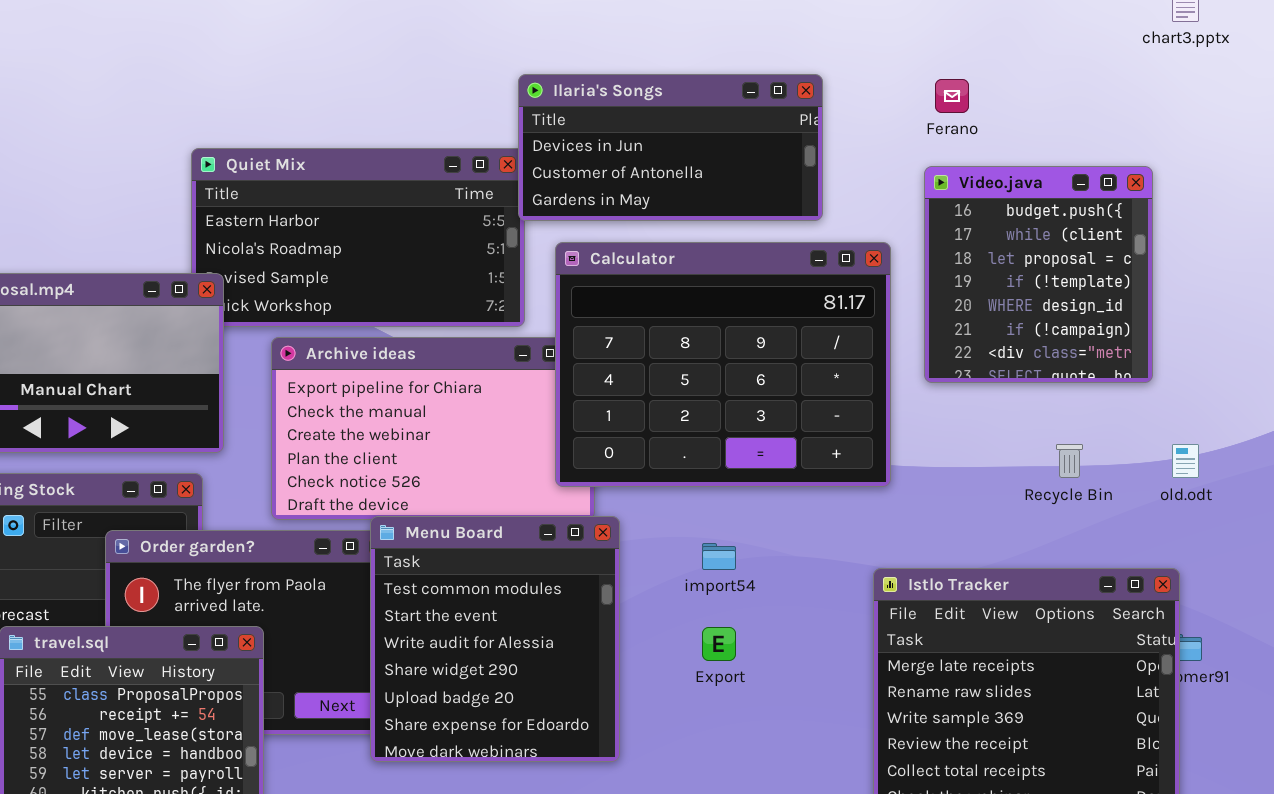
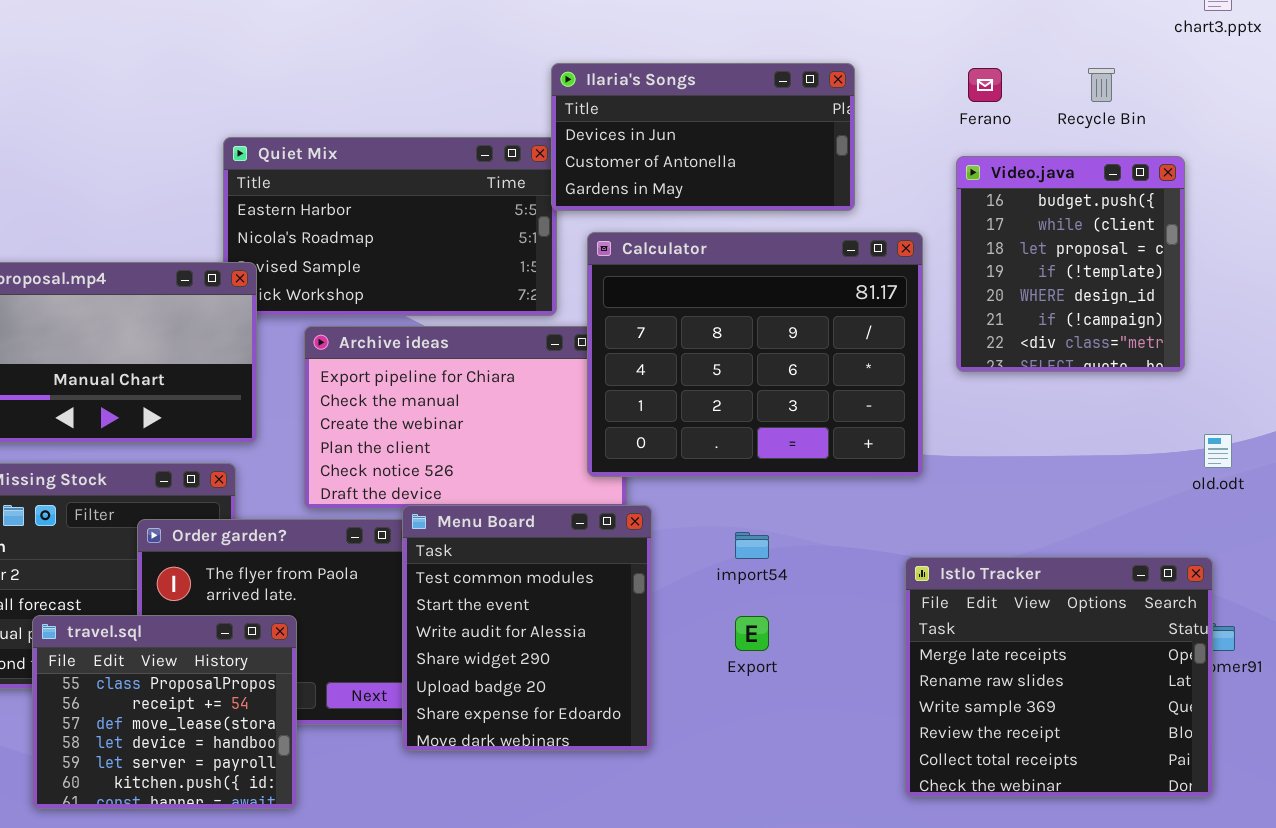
Recycle Bin: [1056,444,1083,478] -> [1088,68,1115,102], moved

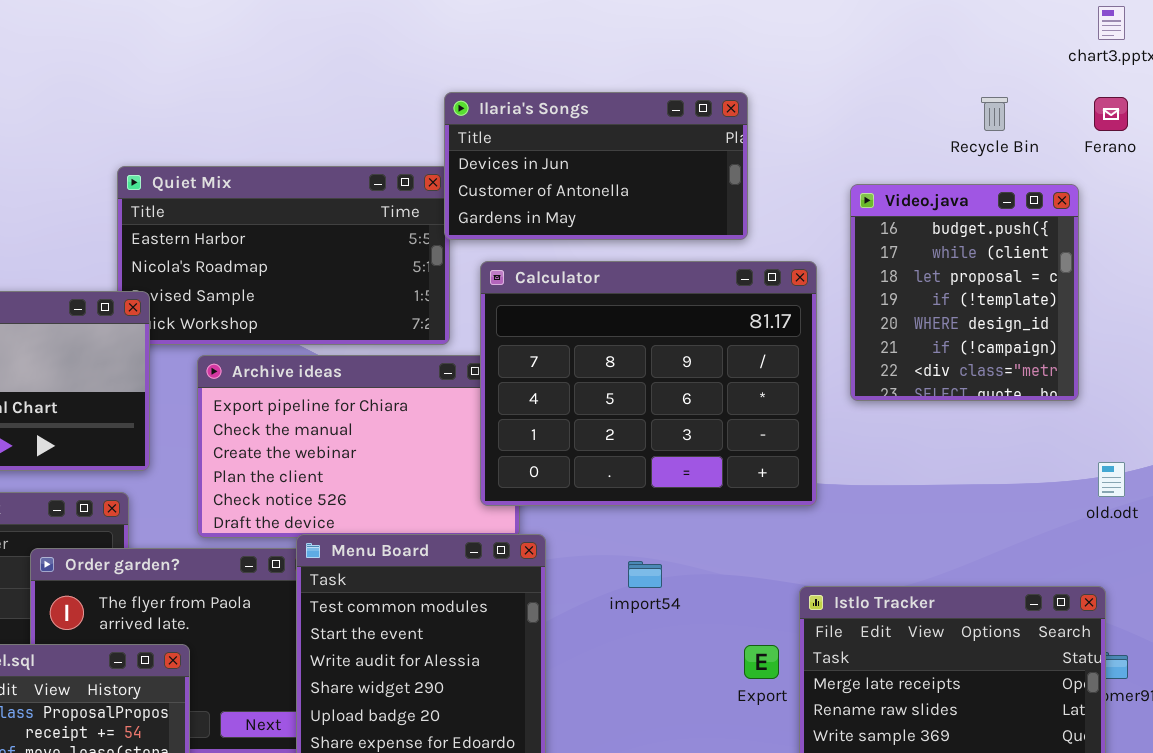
Ferano: [968,68,1002,102] -> [1094,97,1128,131], moved
Export: [735,616,769,651] -> [744,645,779,679], moved

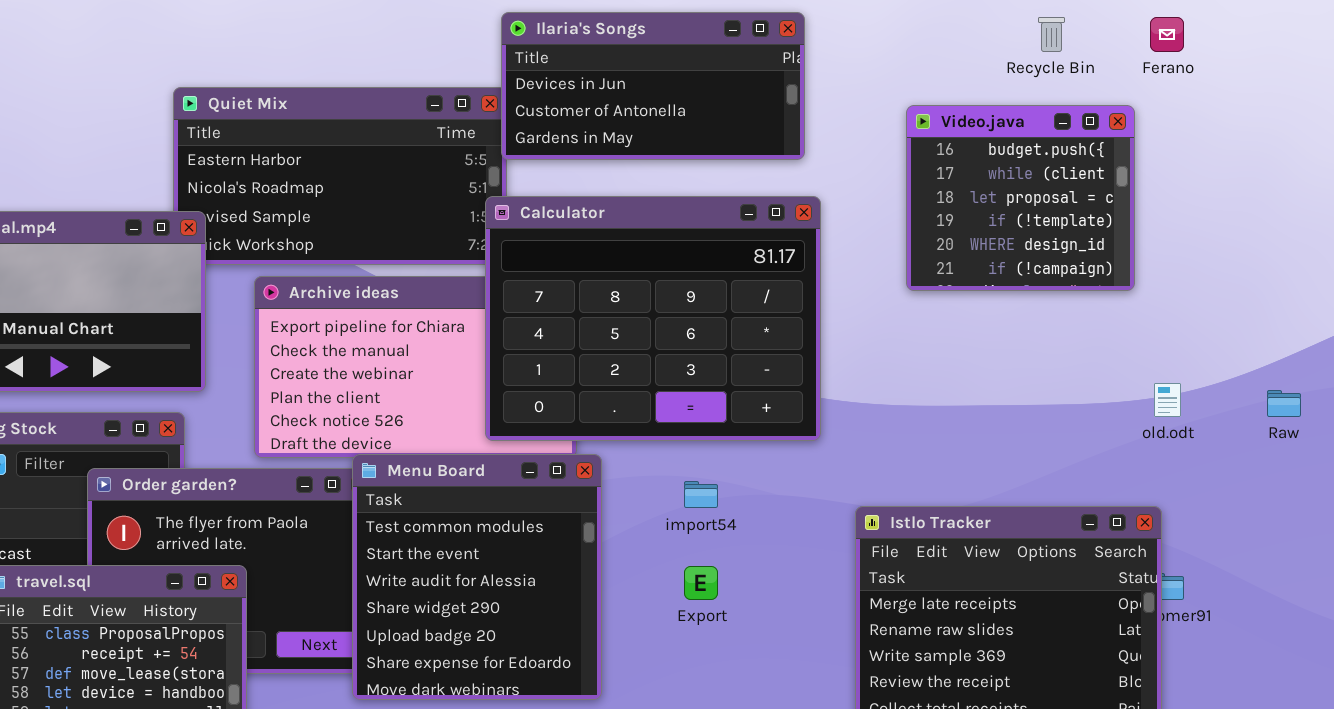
Video.java: [850,184,1079,401] -> [906,105,1135,291], resized
Calculator: [480,261,817,506] -> [485,196,821,441], moved
Export: [744,645,779,679] -> [684,566,718,600], moved

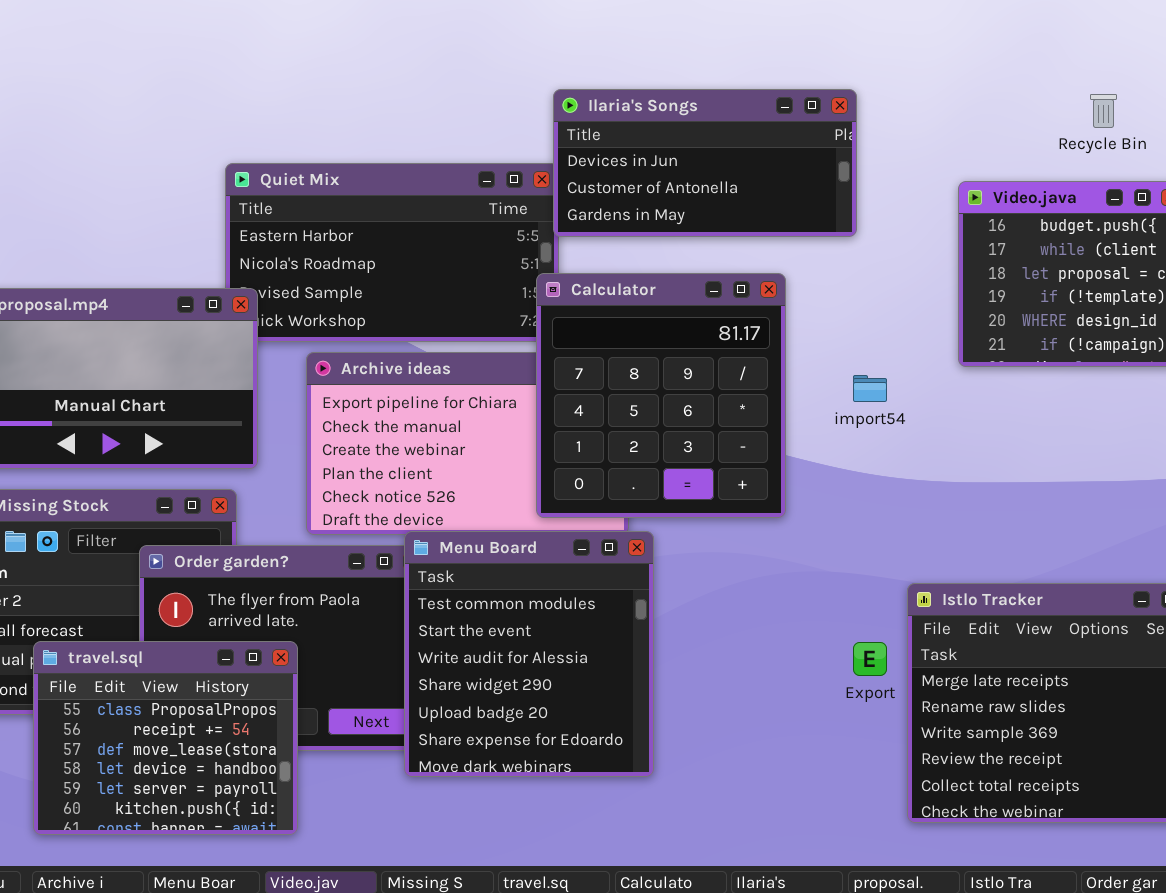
Calculator: [485,196,821,441] -> [536,273,786,518], resized
import54: [684,481,718,508] -> [853,375,887,402], moved
Export: [684,566,718,600] -> [853,642,887,676], moved

